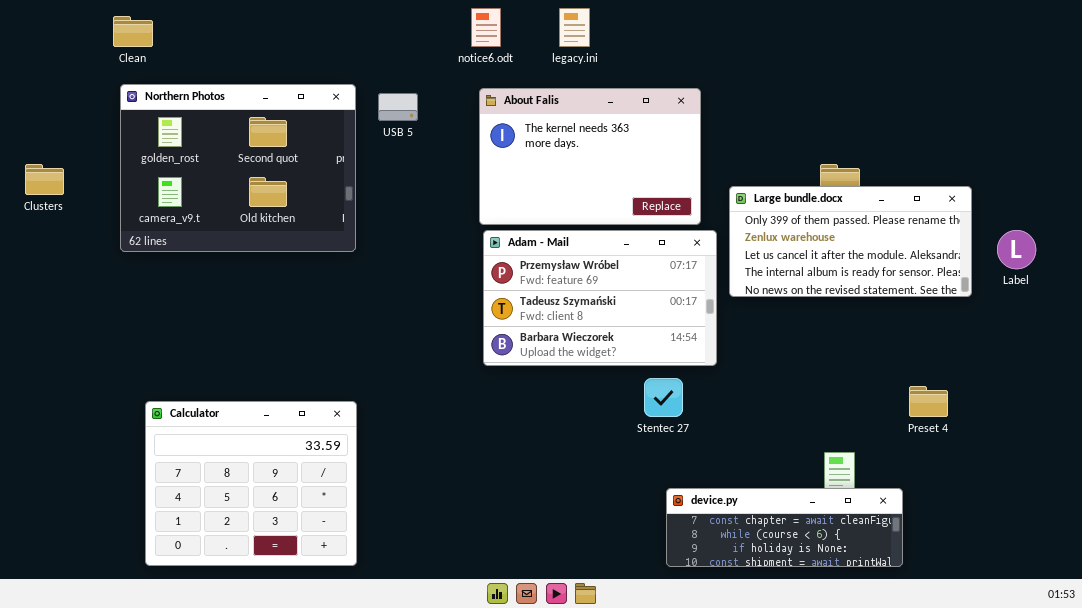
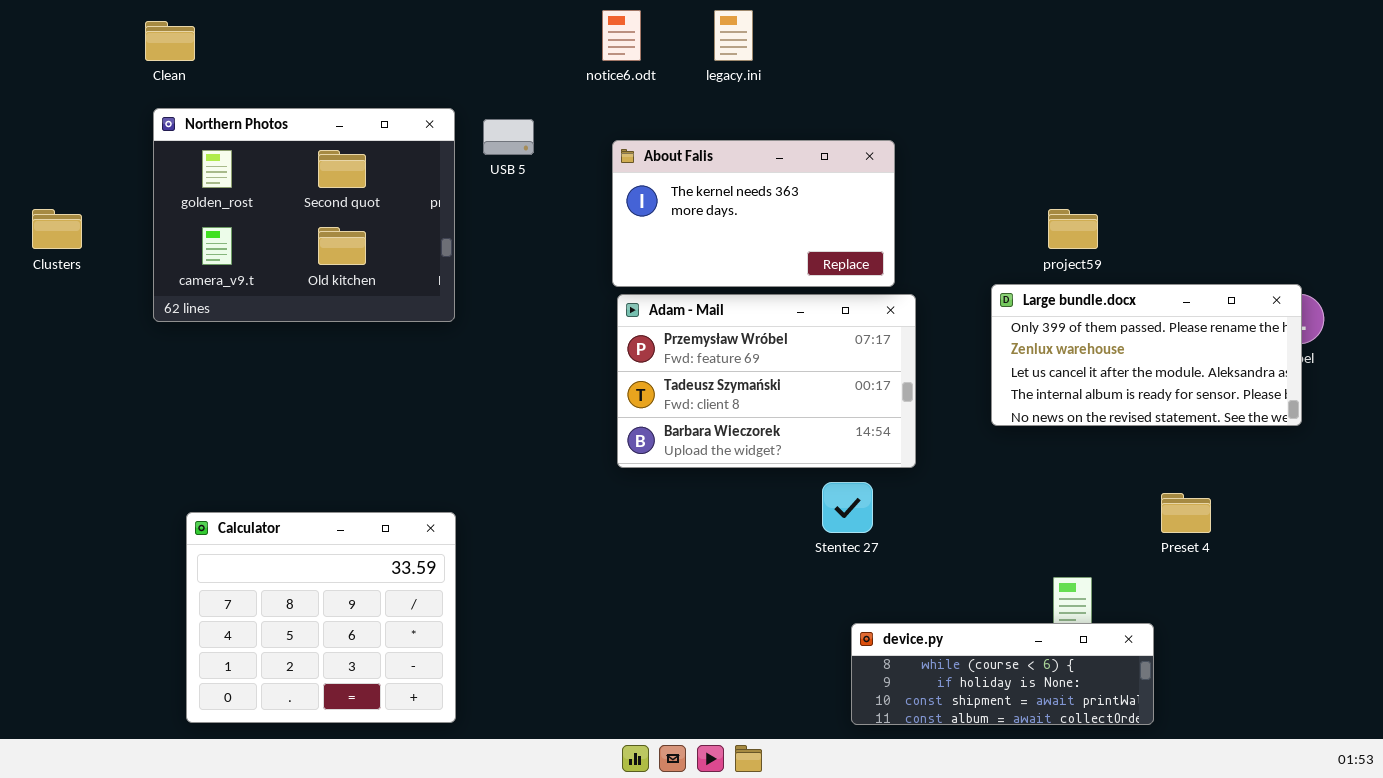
About Falis: [479,88,701,225] -> [612,140,895,287], resized
Large bundle.docx: [729,186,972,297] -> [991,284,1302,426], moved
device.py: [666,488,903,567] -> [851,623,1154,725], scrolled down 1 row

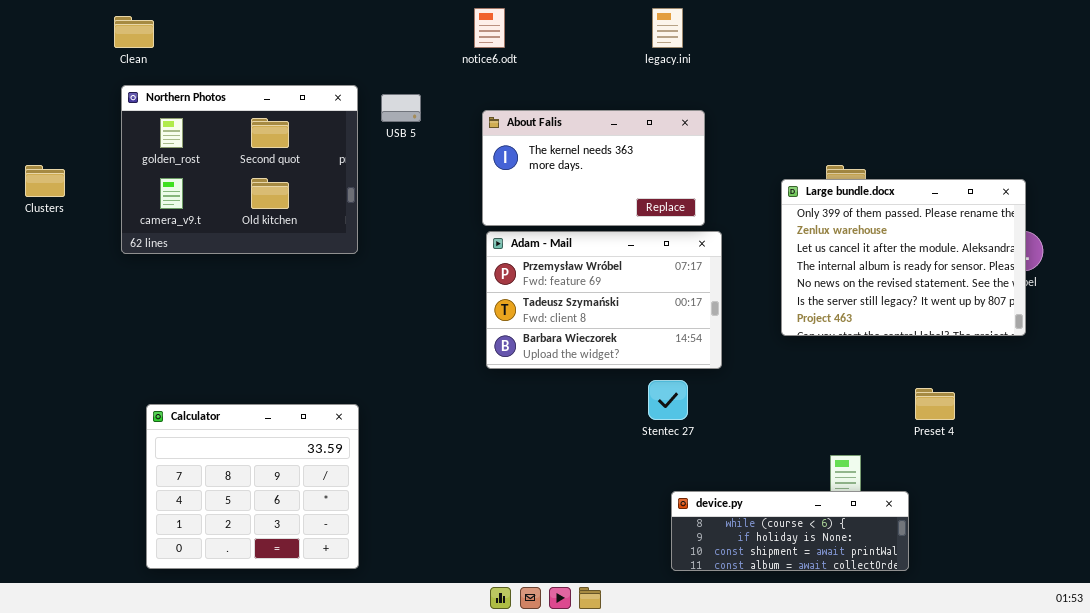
legacy.ini: [714,10,753,61] -> [652,8,683,48], moved
Large bundle.docx: [991,284,1302,426] -> [781,179,1026,336], resized

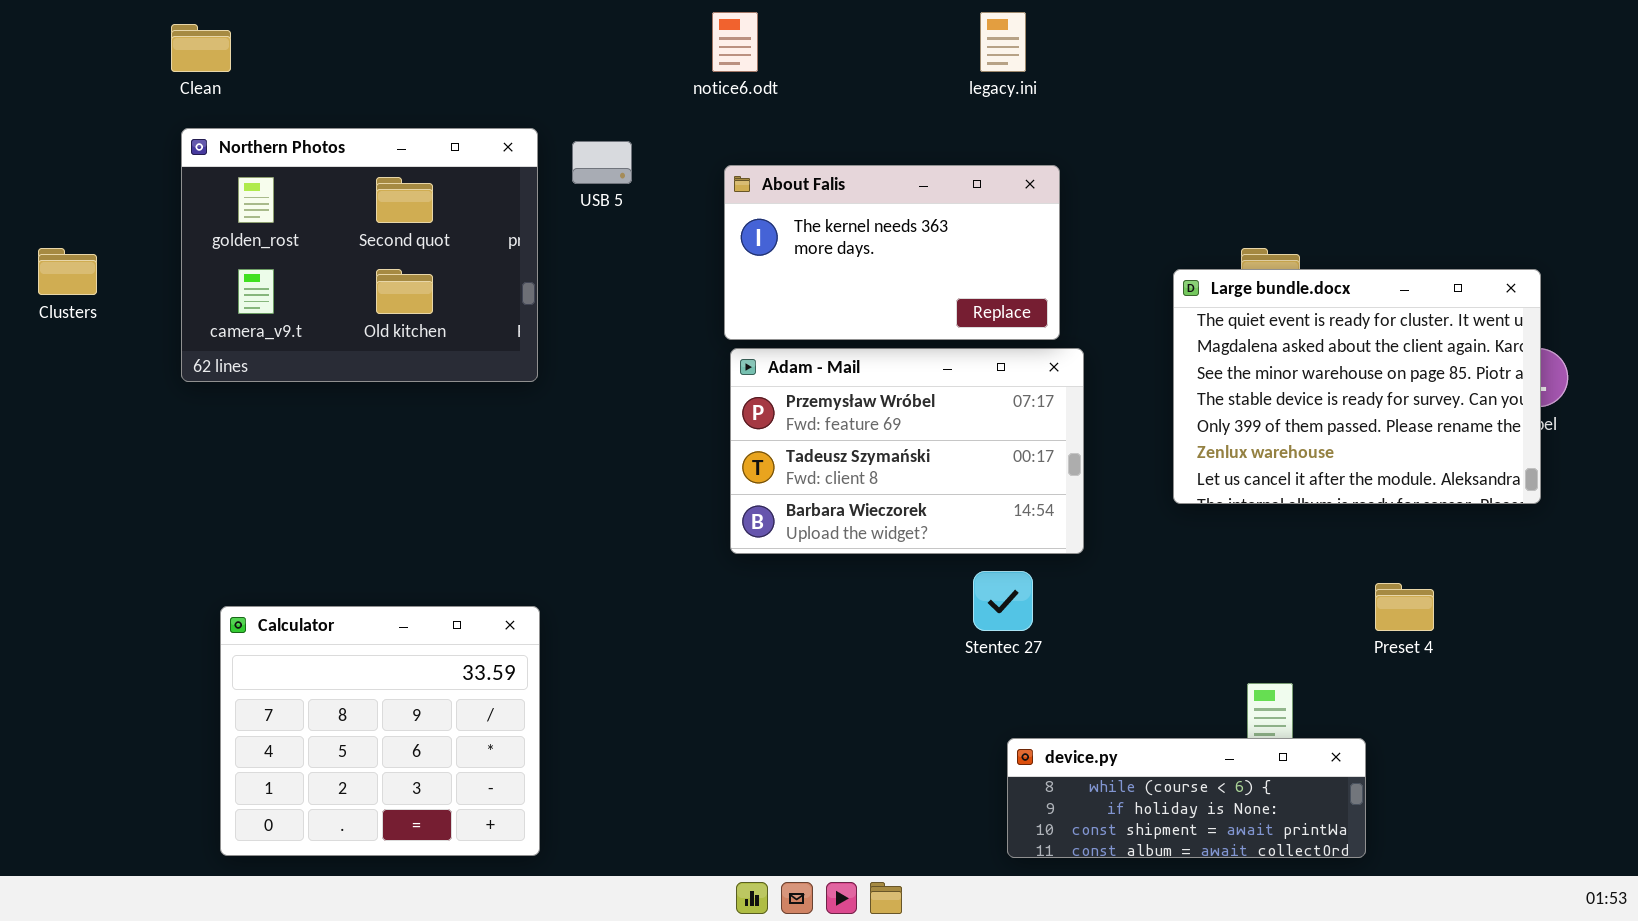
Large bundle.docx: [781,179,1026,336] -> [1173,269,1541,504], scrolled up 4 rows

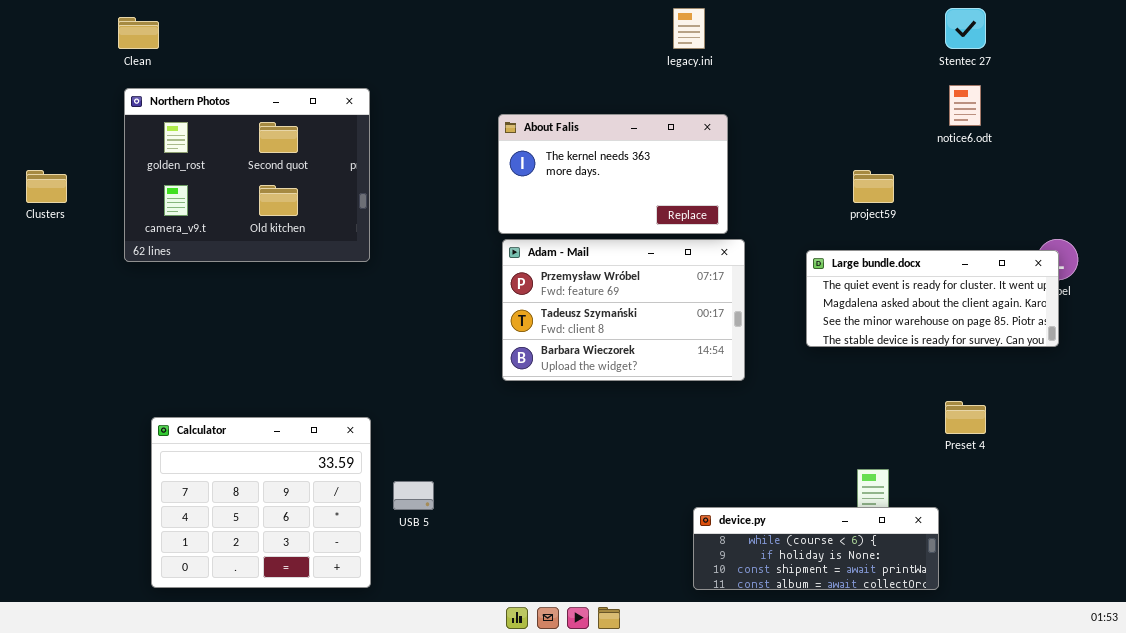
notice6.odt: [712,12,758,72] -> [949,85,981,126], moved
USB 5: [572,141,632,184] -> [393,481,434,510], moved
Large bundle.docx: [1173,269,1541,504] -> [806,250,1059,347], resized
Stentec 27: [973,571,1033,631] -> [945,8,986,49], moved

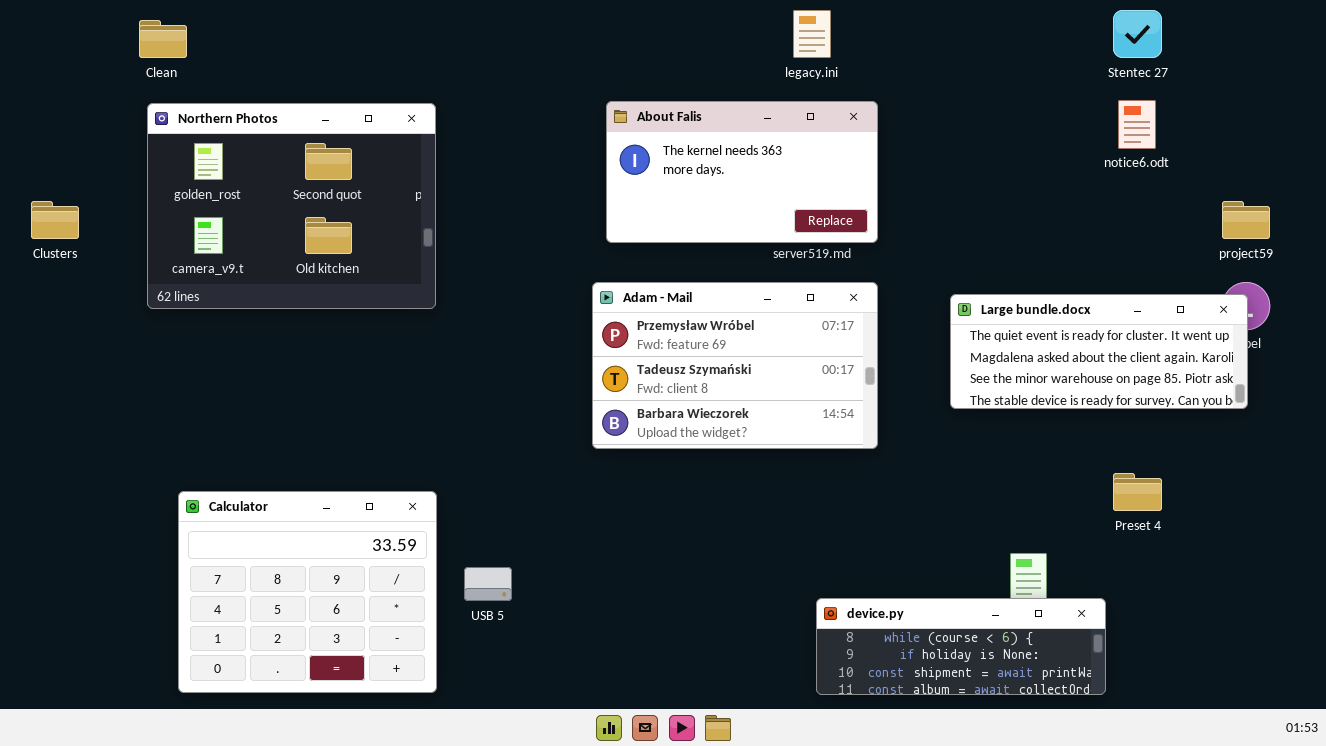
About Falis: [498,114,728,234] -> [606,101,878,243], moved
project59: [853,170,894,203] -> [1222,201,1270,239], moved

